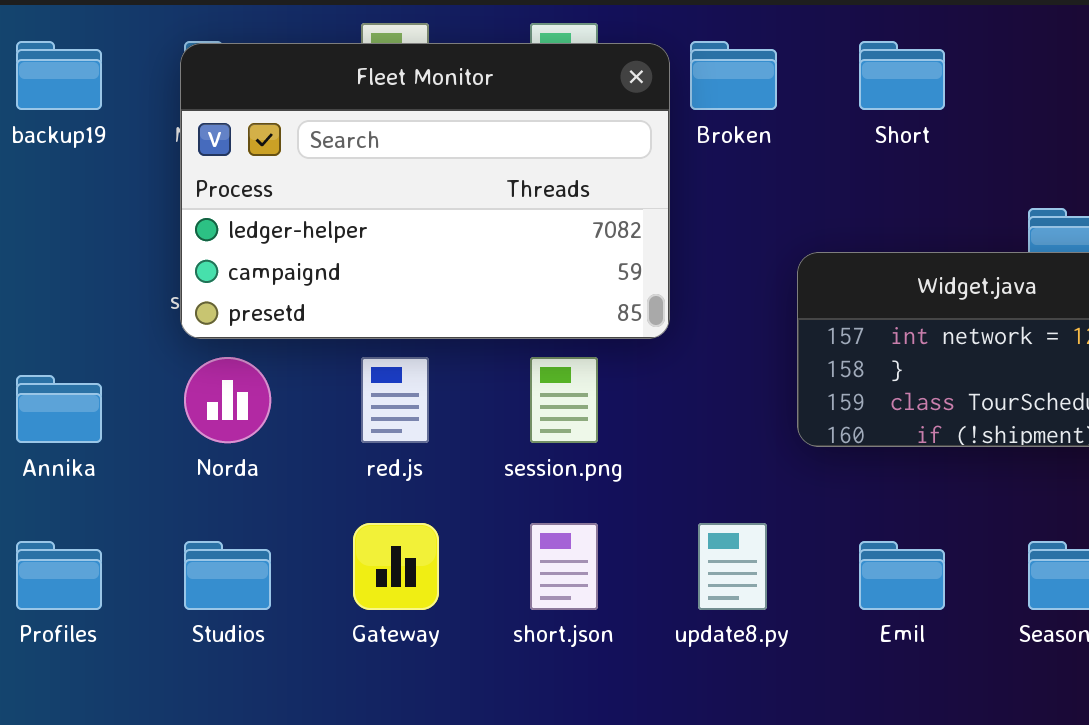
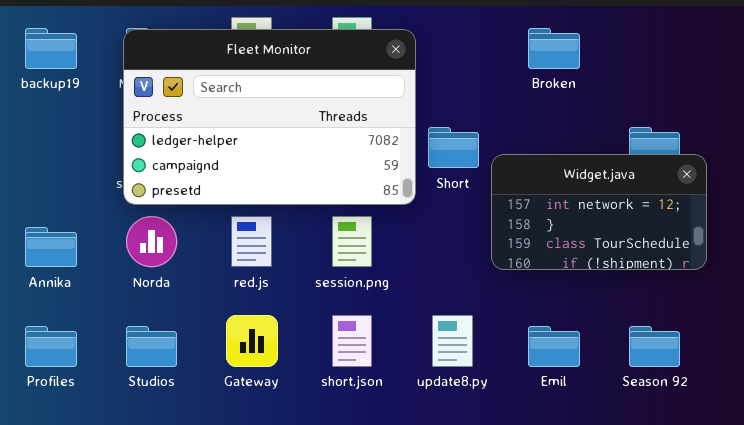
Broken: [690,41,777,110] -> [528,28,580,69], moved
Short: [859,41,945,110] -> [428,127,479,168], moved

